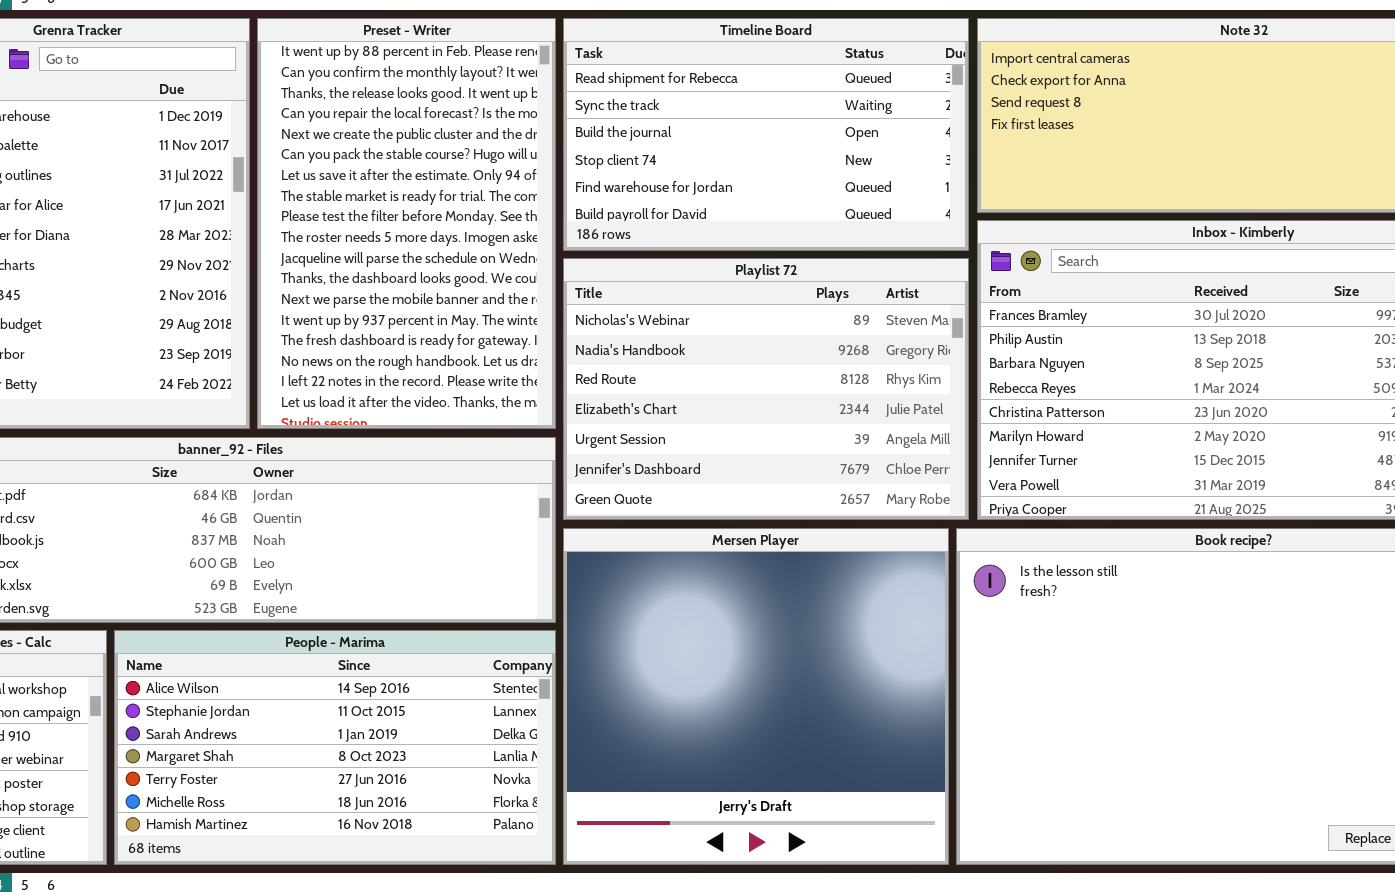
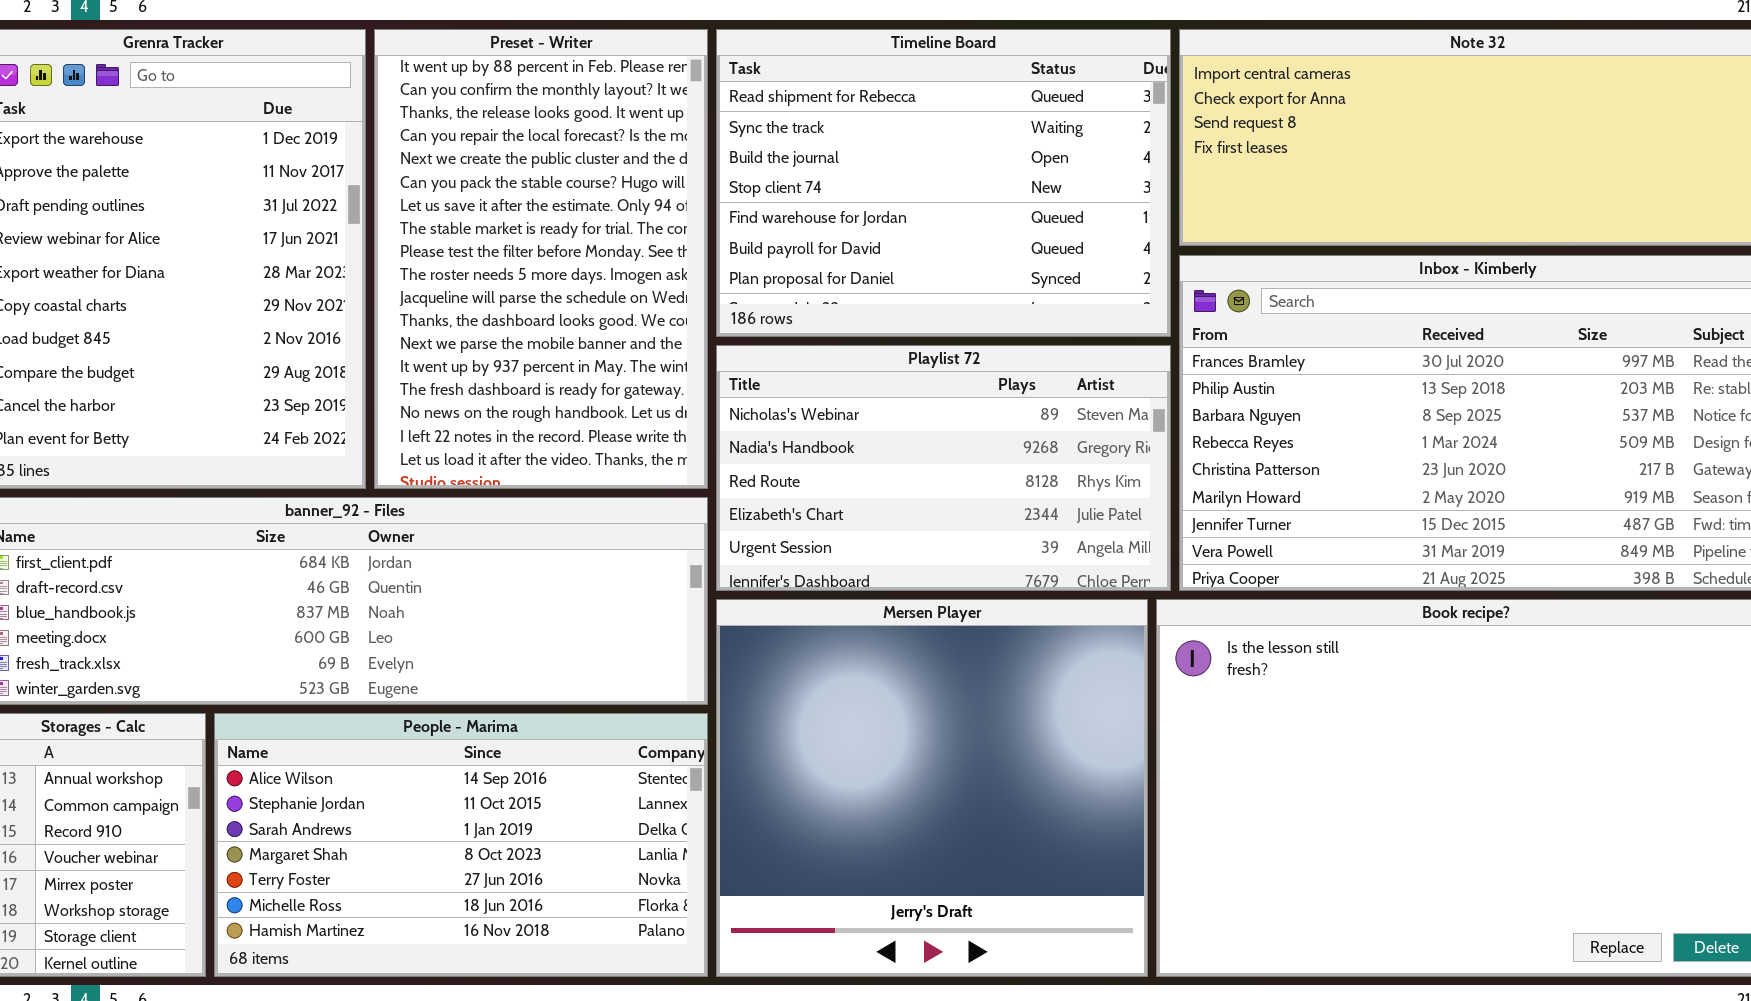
Timeline Board: [563,18,969,251] -> [716,29,1171,337], resized
Playlist 72: [563,258,969,520] -> [716,345,1171,591], resized

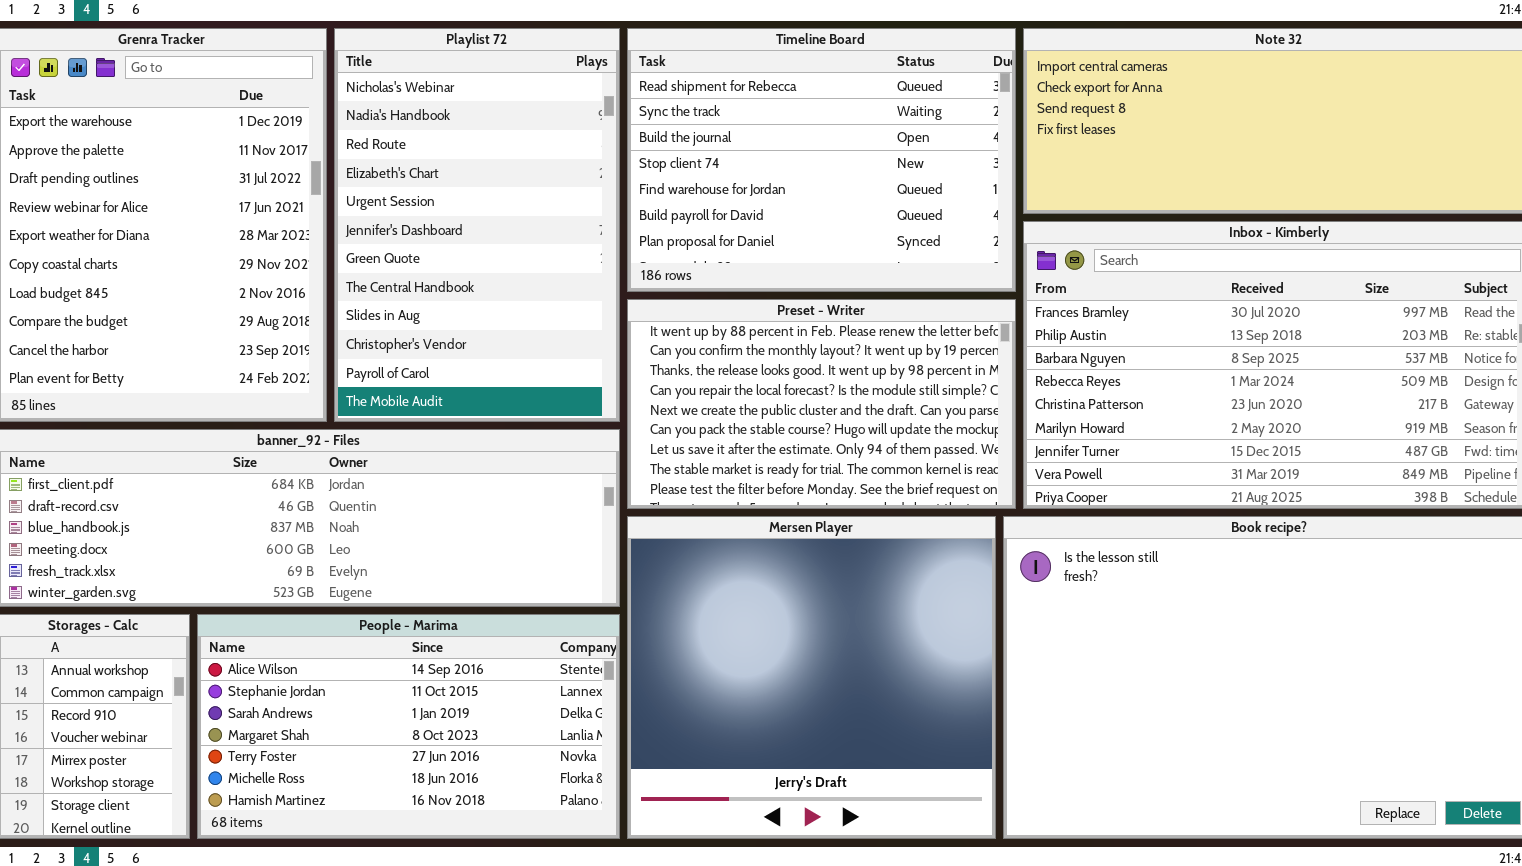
Preset - Writer: [374,29,708,489] -> [627,299,1016,509], moved, resized
Playlist 72: [716,345,1171,591] -> [334,28,620,422], moved, resized

